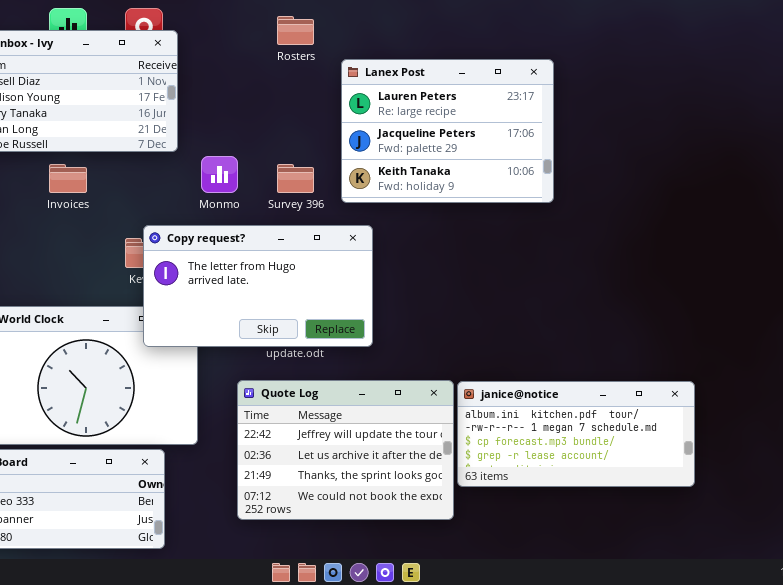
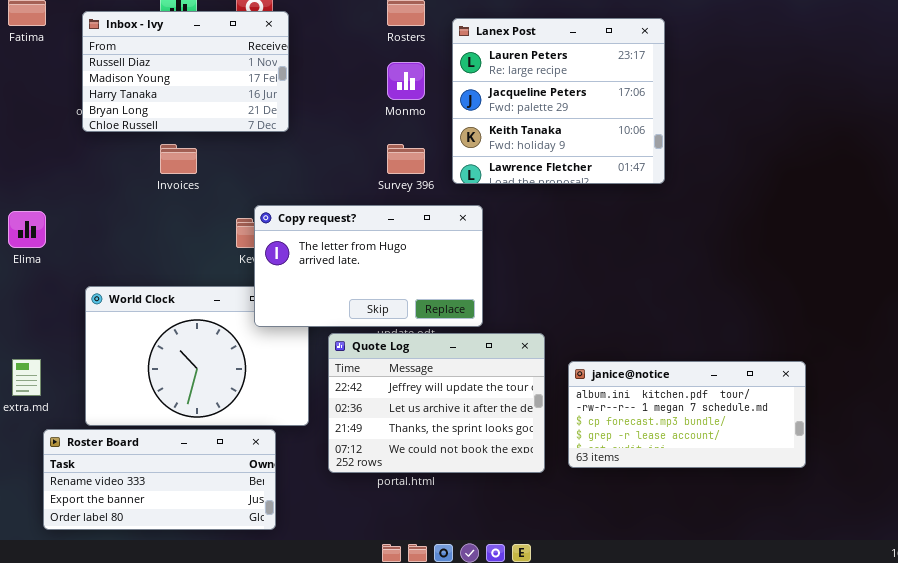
Lanex Post: [341,59,554,203] -> [452,18,665,184], resized
Monmo: [201,156,238,193] -> [387,62,425,100], moved
Quote Log: [237,380,454,520] -> [328,333,545,473], moved

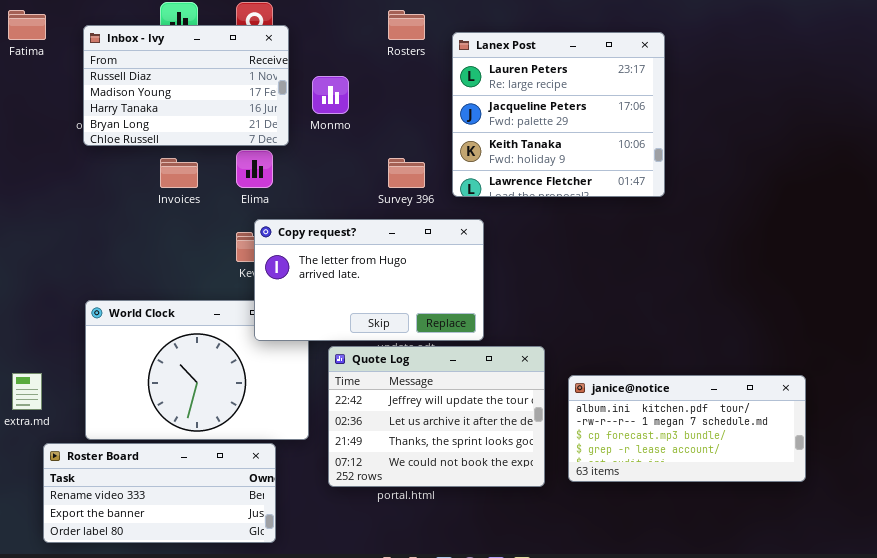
Monmo: [387,62,425,100] -> [312,76,349,114], moved
Elima: [8,211,46,248] -> [236,150,273,188], moved

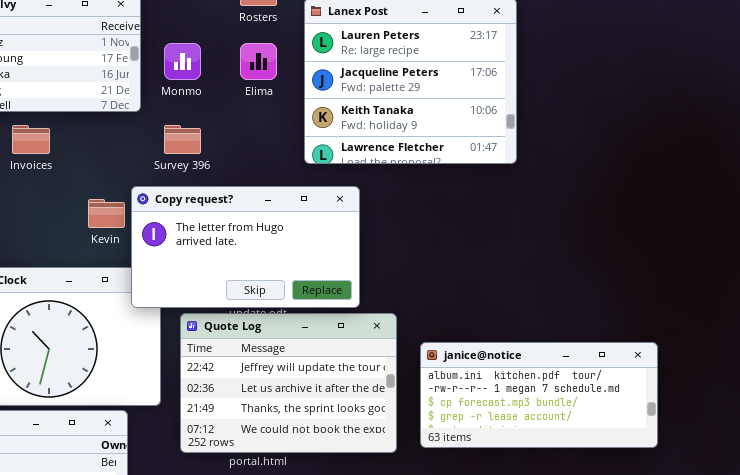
Elima: [236,150,273,188] -> [240,43,277,80], moved
Survey 396: [388,158,425,188] -> [164,125,201,154], moved
Copy request?: [254,219,484,341] -> [131,186,360,308], moved

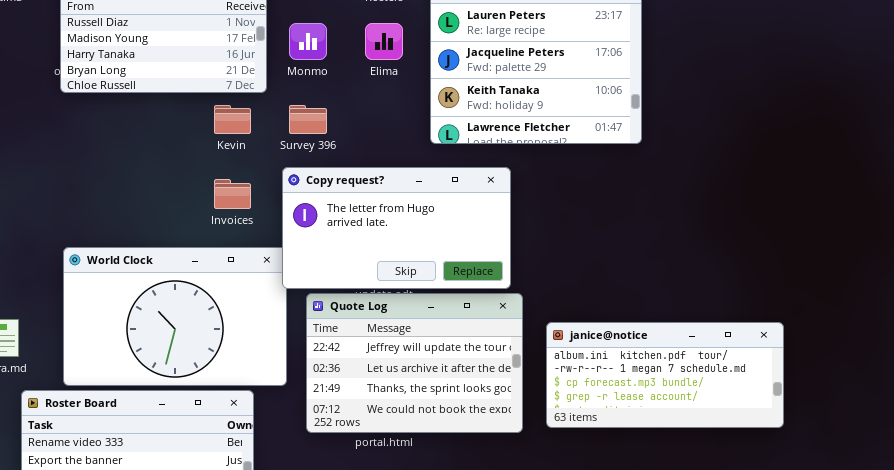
Invoices: [12,125,50,154] -> [214,179,251,209], moved
Copy request?: [131,186,360,308] -> [282,167,511,289], moved
Kevin: [88,199,125,228] -> [214,105,251,134], moved

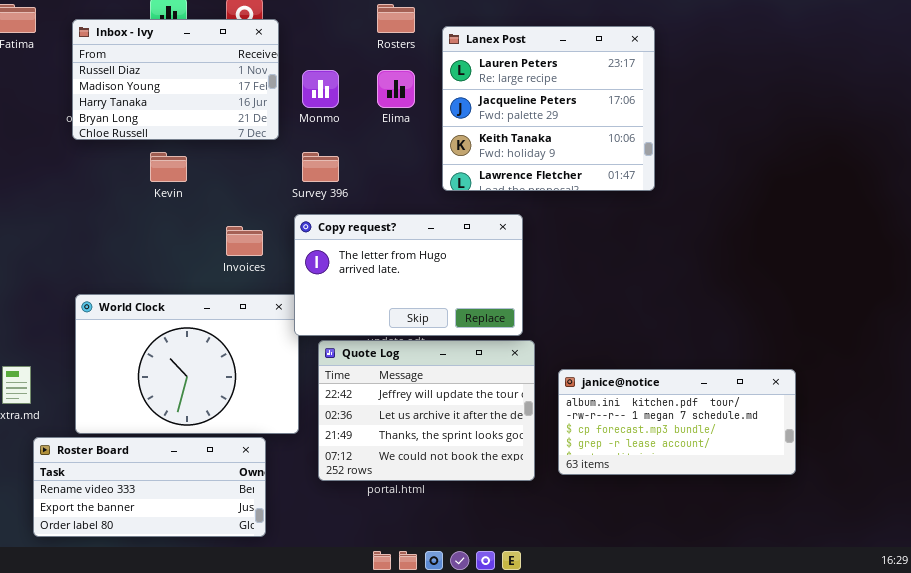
Kevin: [214,105,251,134] -> [150,152,187,182], moved

